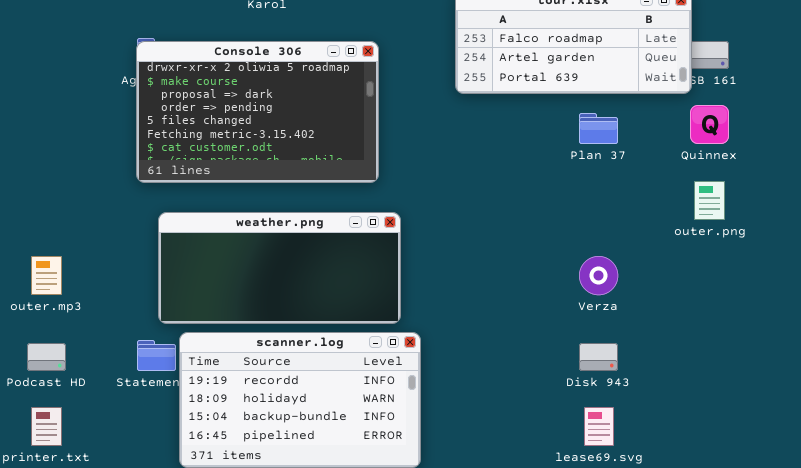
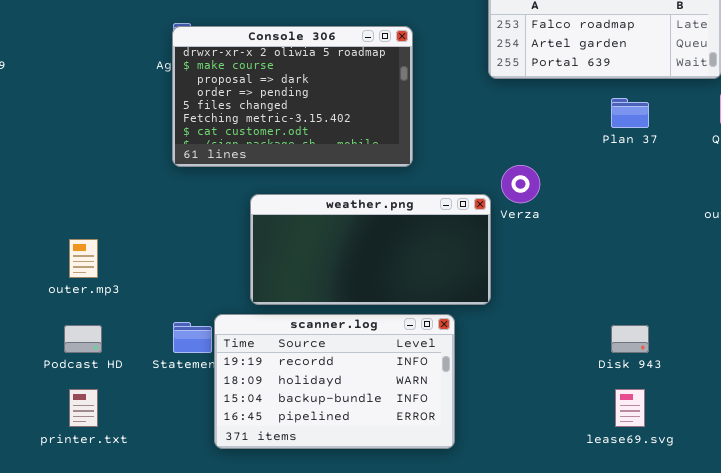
weather.png: [158,212,401,324] -> [250,194,491,305], moved
Verza: [579,256,618,295] -> [501,165,540,203], moved

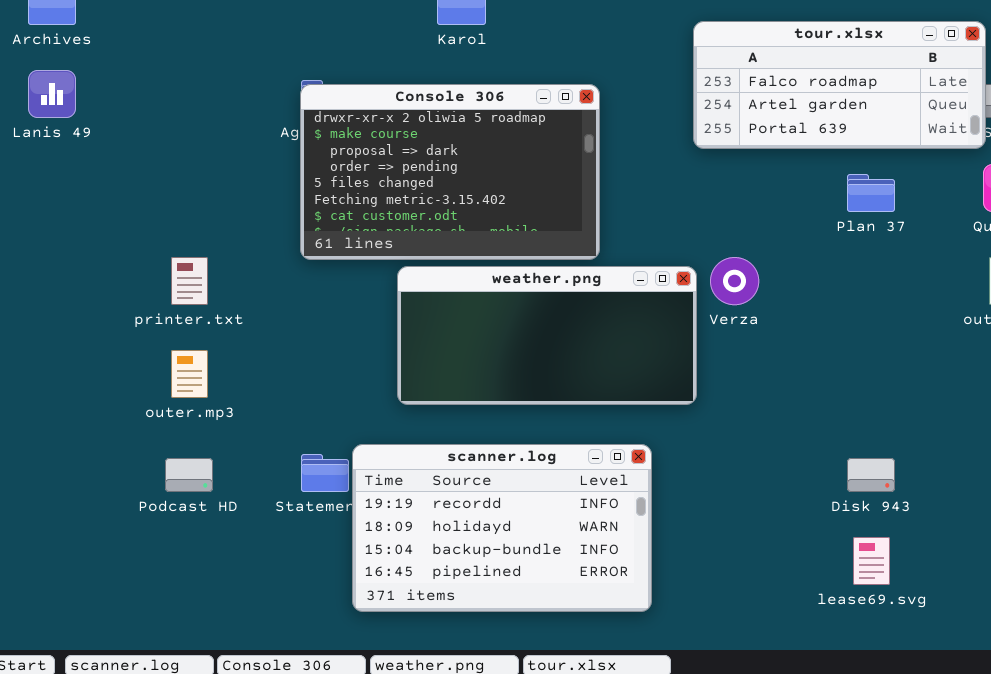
weather.png: [250,194,491,305] -> [397,266,697,405], moved
printer.txt: [69,389,98,427] -> [171,257,208,305], moved

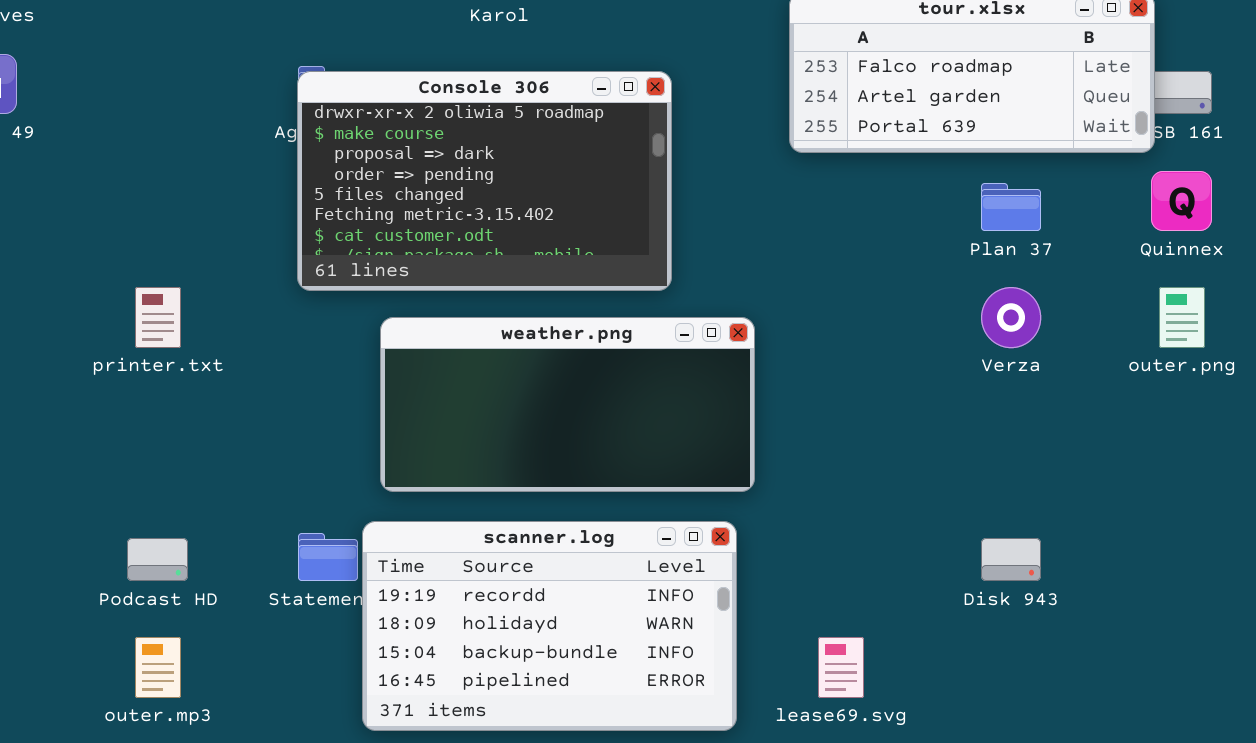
Verza: [710,257,759,305] -> [981,287,1041,348], moved
weather.png: [397,266,697,405] -> [380,317,755,492], moved
outer.mp3: [171,350,208,398] -> [135,637,181,698], moved
lease69.svg: [853,537,890,585] -> [818,637,864,698], moved

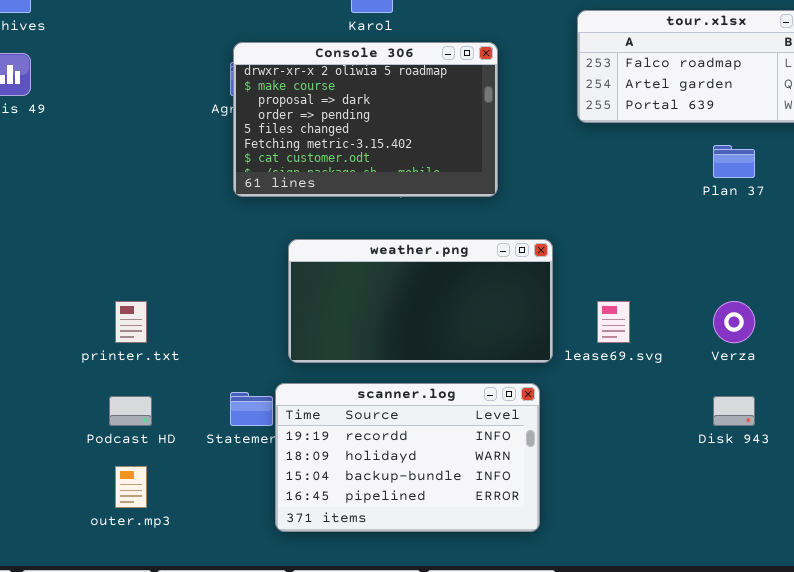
Console 306: [297,71,672,291] -> [233,42,498,197], moved
printer.txt: [135,287,181,348] -> [115,301,147,343], moved
Verza: [981,287,1041,348] -> [713,301,755,343], moved
lease69.svg: [818,637,864,698] -> [597,301,630,343], moved

